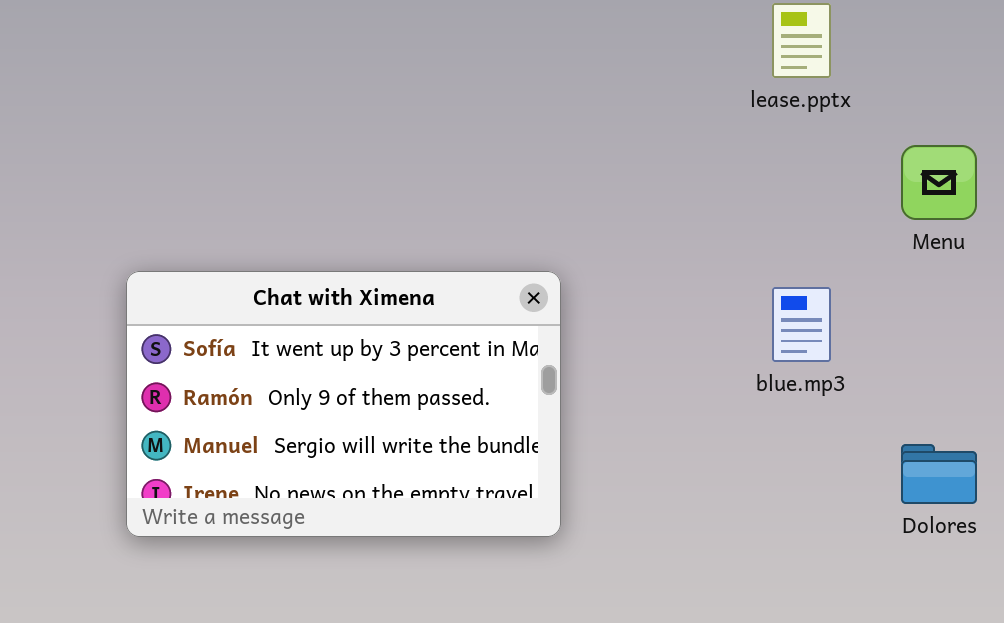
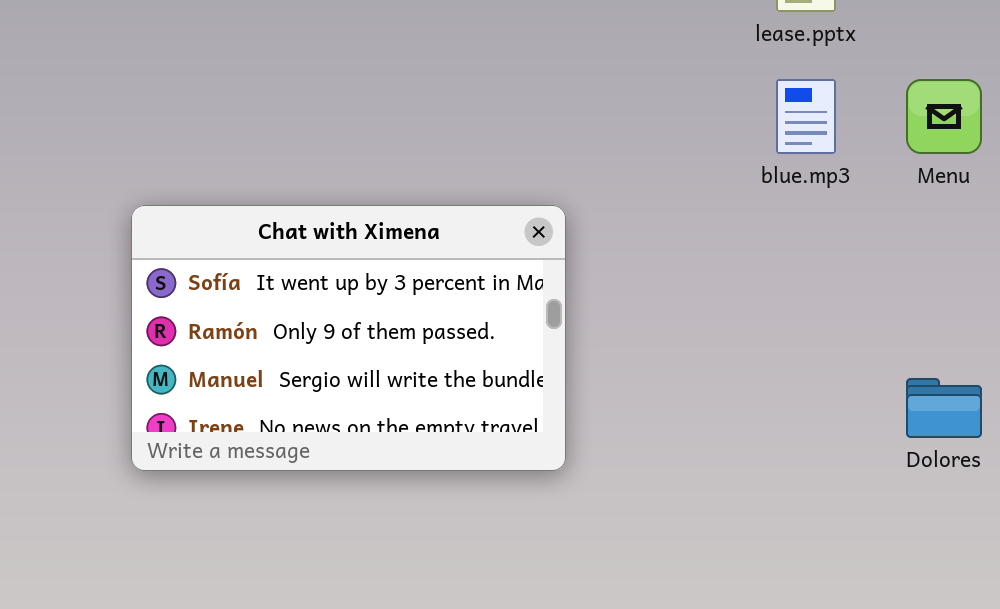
blue.mp3: [772,287,831,362] -> [776,79,836,154], moved

